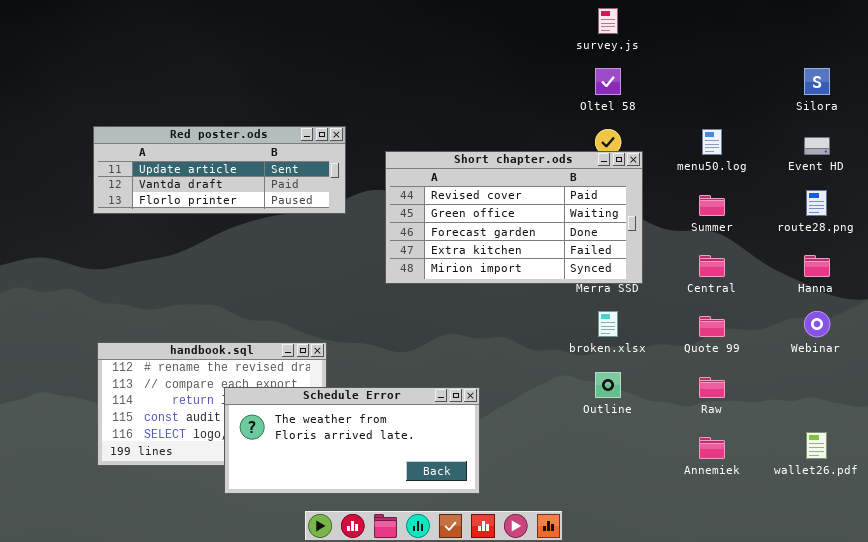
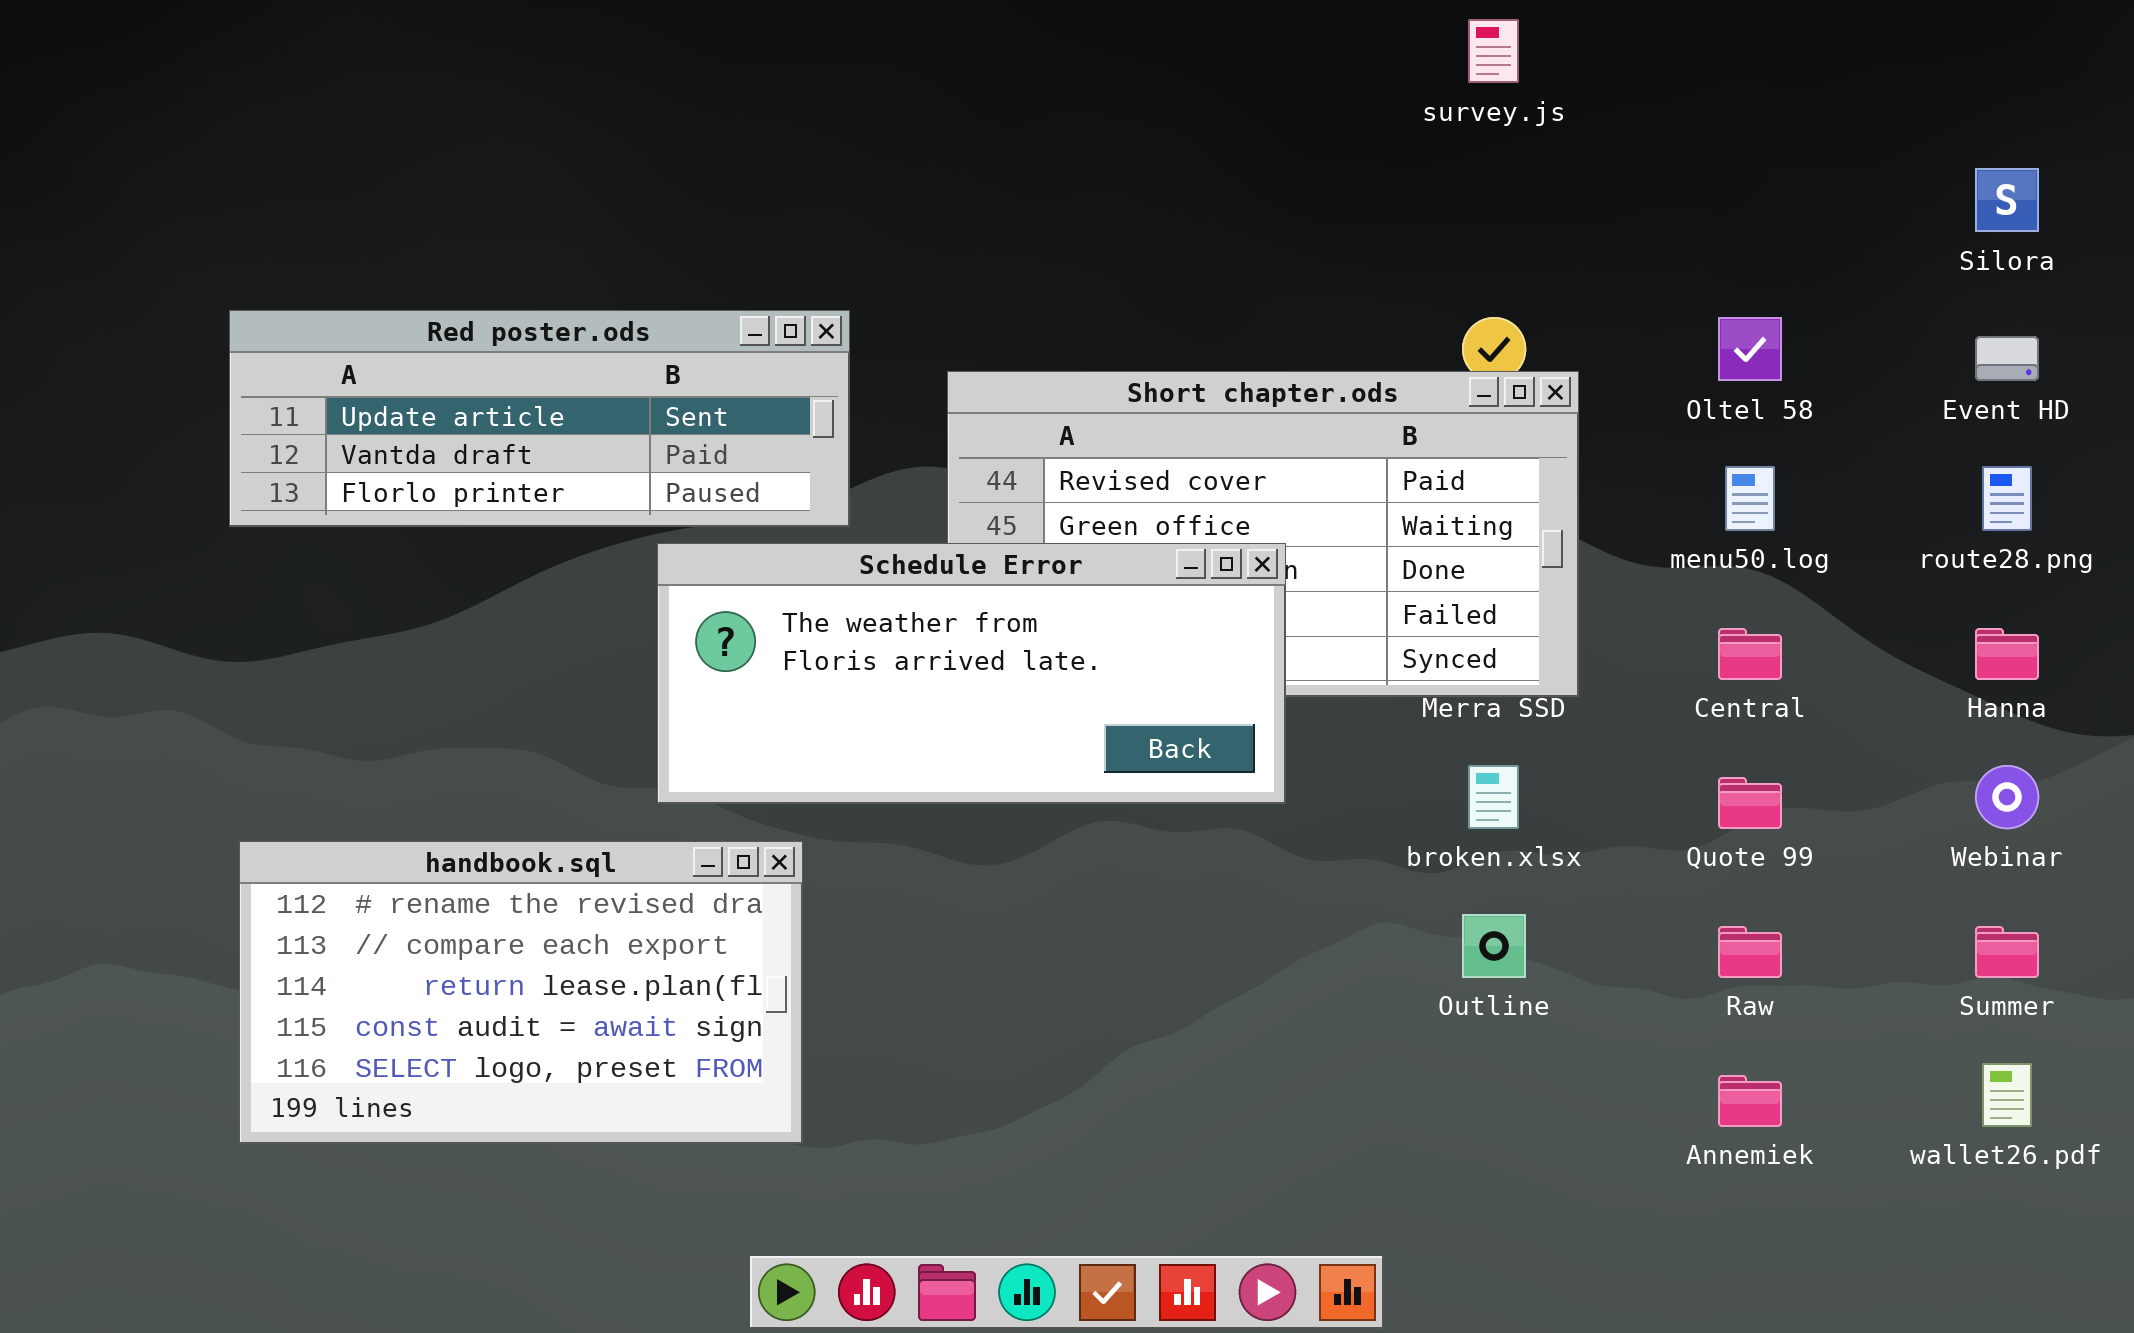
Oltel 58: [595,68,621,95] -> [1718,317,1782,381], moved
menu50.log: [702,129,722,155] -> [1725,466,1775,531], moved
Summer: [699,195,725,216] -> [1975,926,2039,978], moved
Schedule Error: [224,387,480,494] -> [657,543,1286,804], moved

